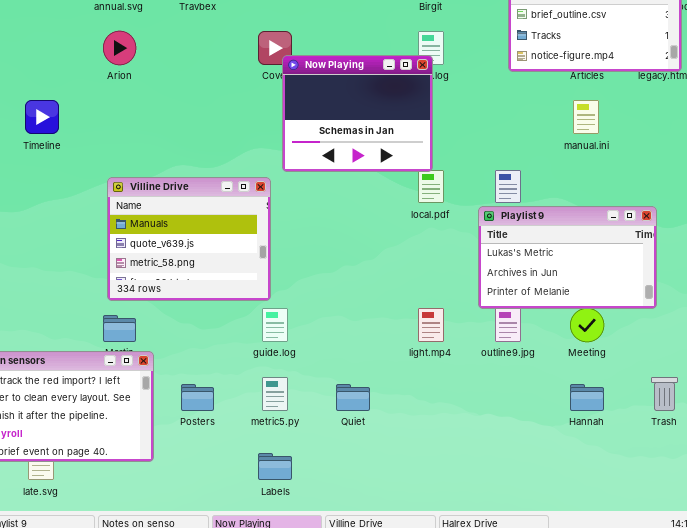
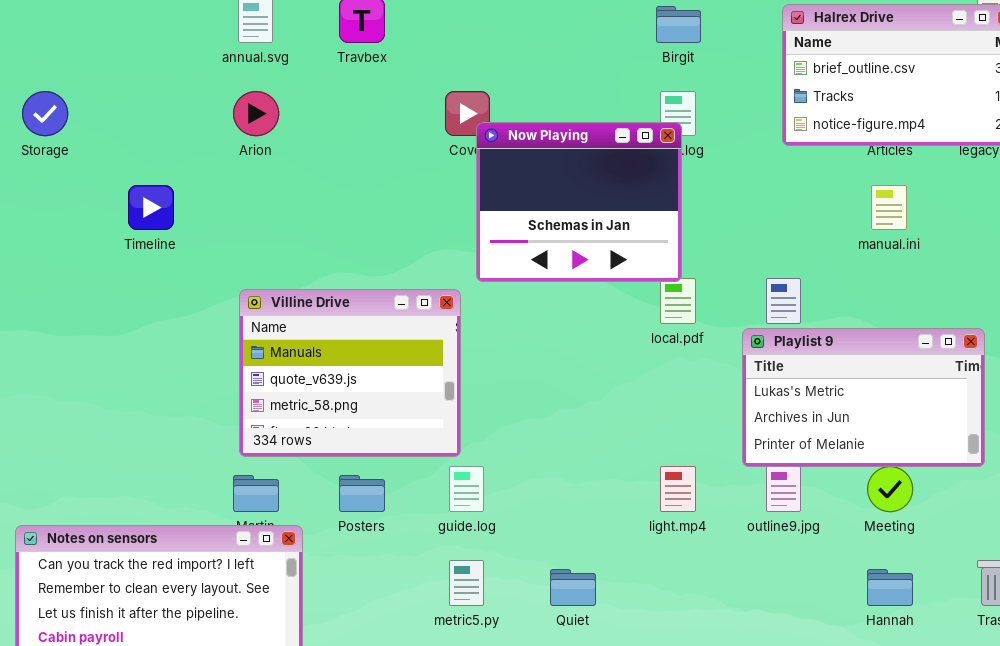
Posters: [181,384,214,411] -> [339,475,385,512], moved

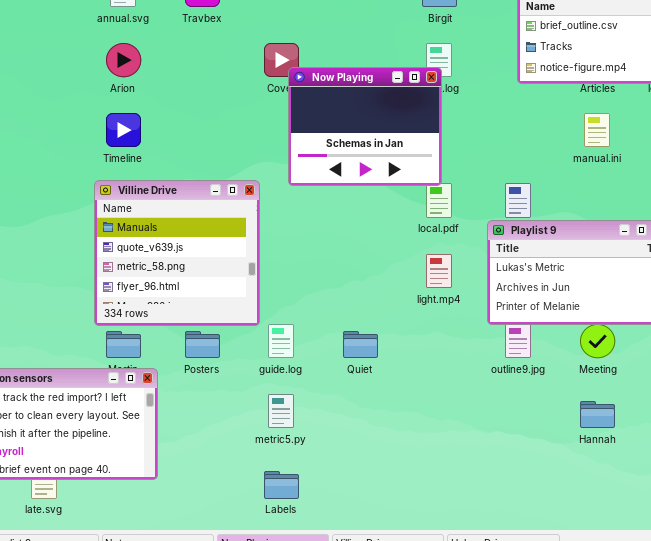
Timeline: [128,185,174,230] -> [106,113,141,147], moved
Villine Drive: [239,289,461,457] -> [94,180,260,326], moved, resized
light.mp4: [660,466,696,512] -> [426,254,452,288], moved
Quiet: [550,569,596,606] -> [343,331,378,358], moved

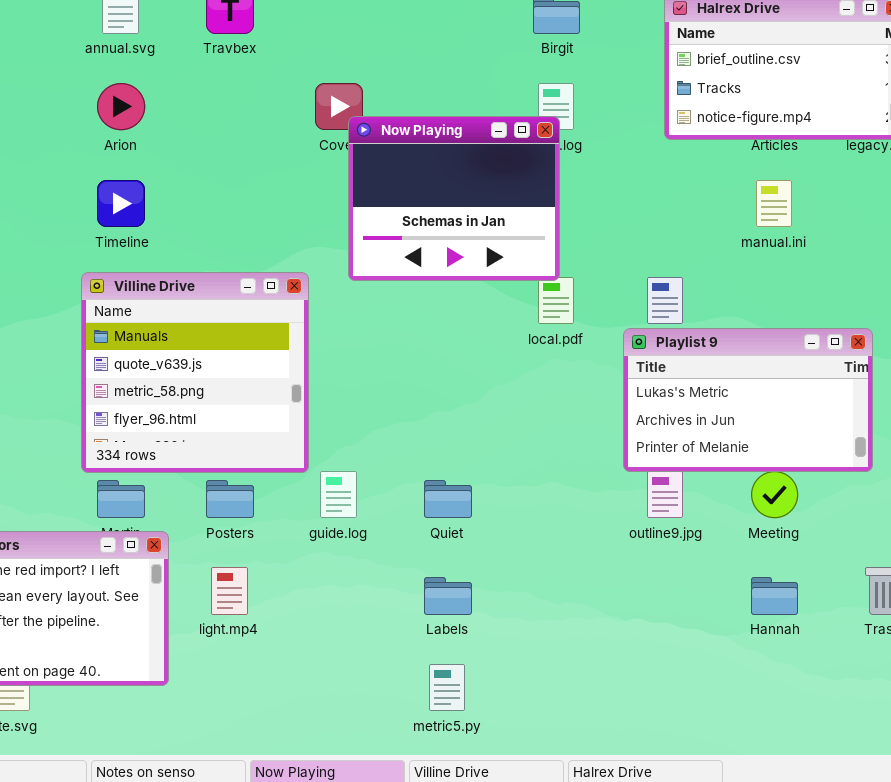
light.mp4: [426,254,452,288] -> [211,567,248,615], moved
metric5.py: [268,394,294,428] -> [429,664,465,711], moved
Labels: [264,471,299,499] -> [424,577,472,615], moved

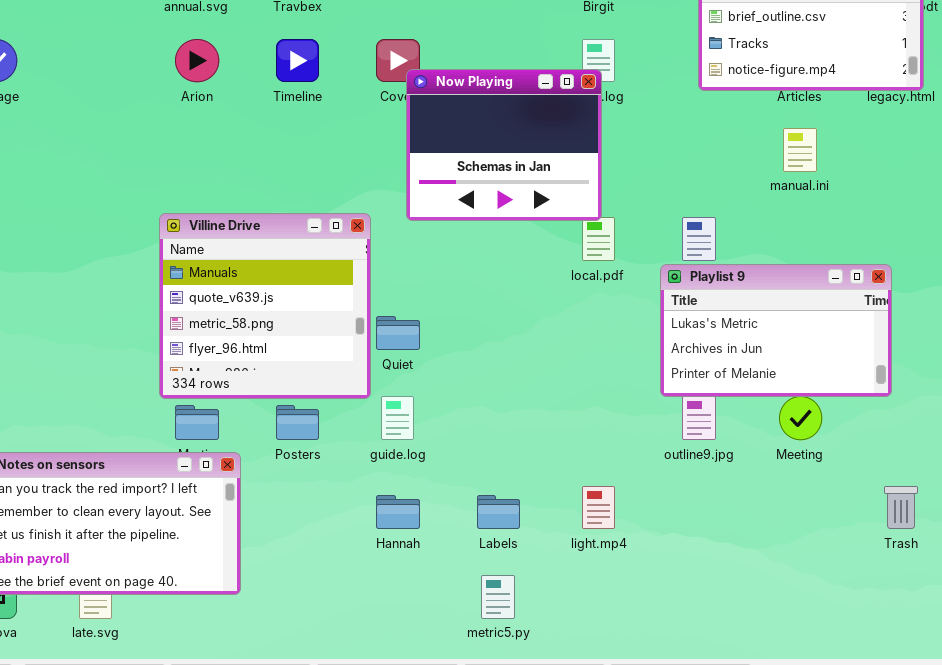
Timeline: [97,180,145,227] -> [276,39,319,82], moved
Quiet: [424,480,472,518] -> [376,316,420,350], moved
light.mp4: [211,567,248,615] -> [582,486,615,529], moved
Hannah: [751,577,798,615] -> [376,495,420,529], moved

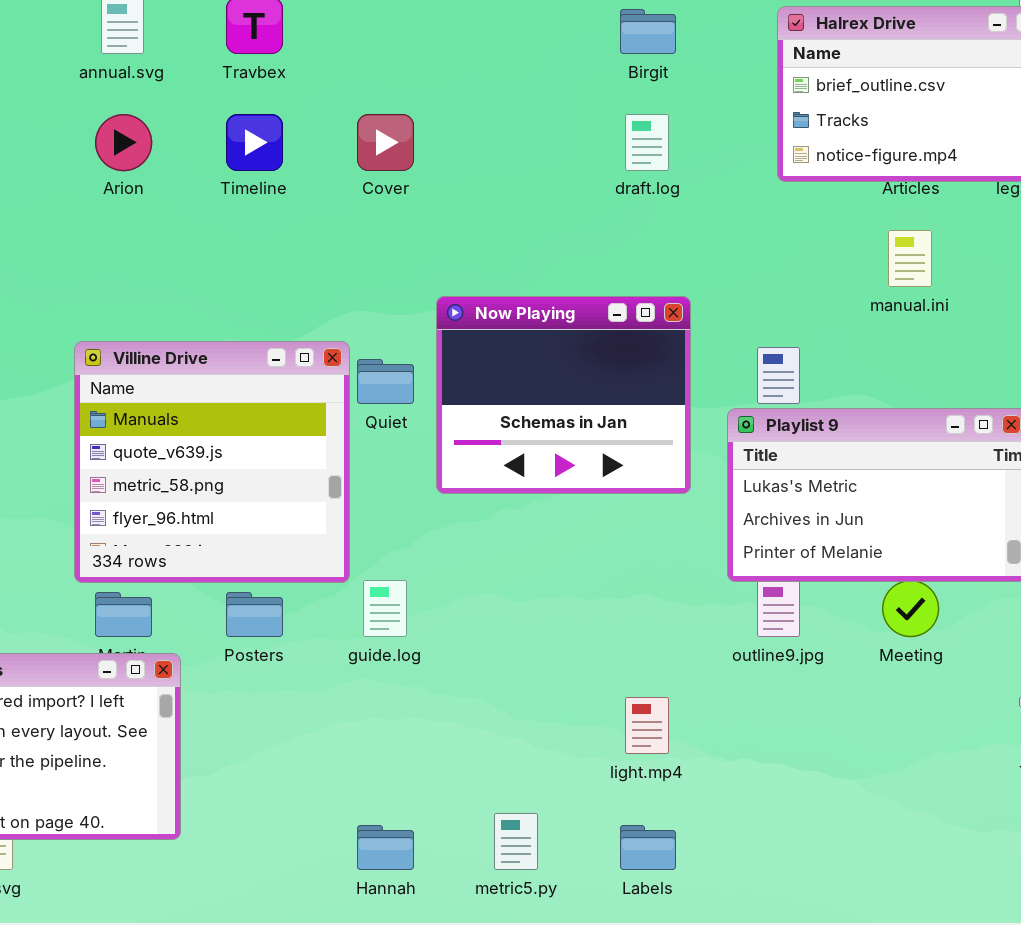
Now Playing: [406,69,602,221] -> [436,296,691,494], moved
Quiet: [376,316,420,350] -> [357,359,414,404], moved
Hannah: [376,495,420,529] -> [357,825,414,870], moved
Labels: [477,495,520,529] -> [620,825,676,870], moved

